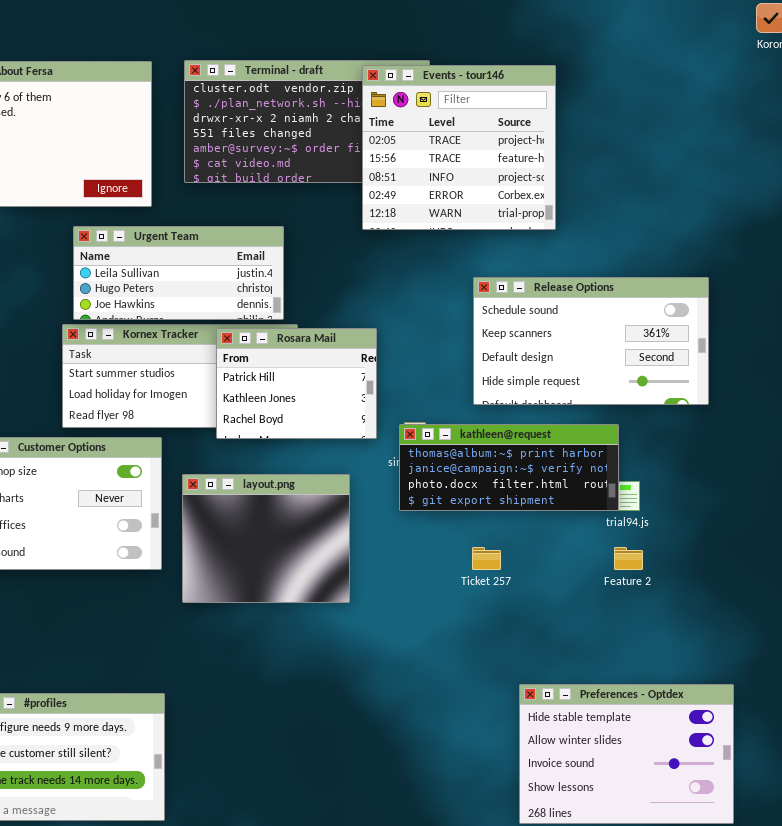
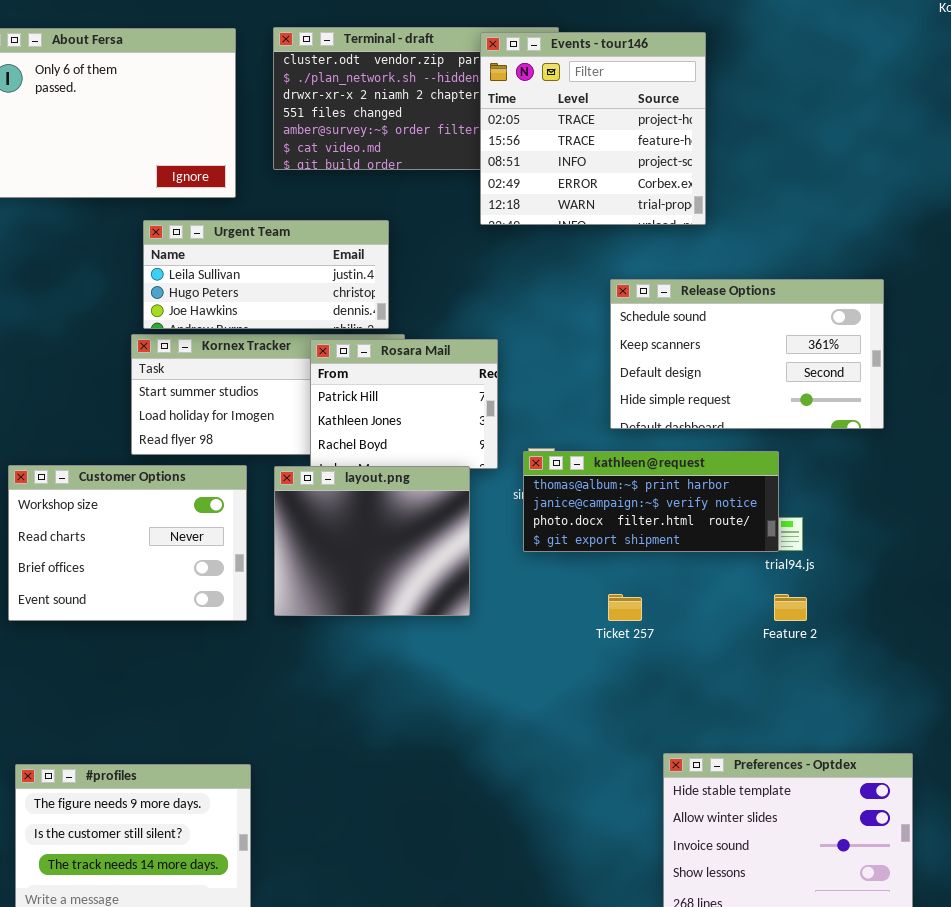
layout.png: [182,474,350,603] -> [274,466,470,616], moved

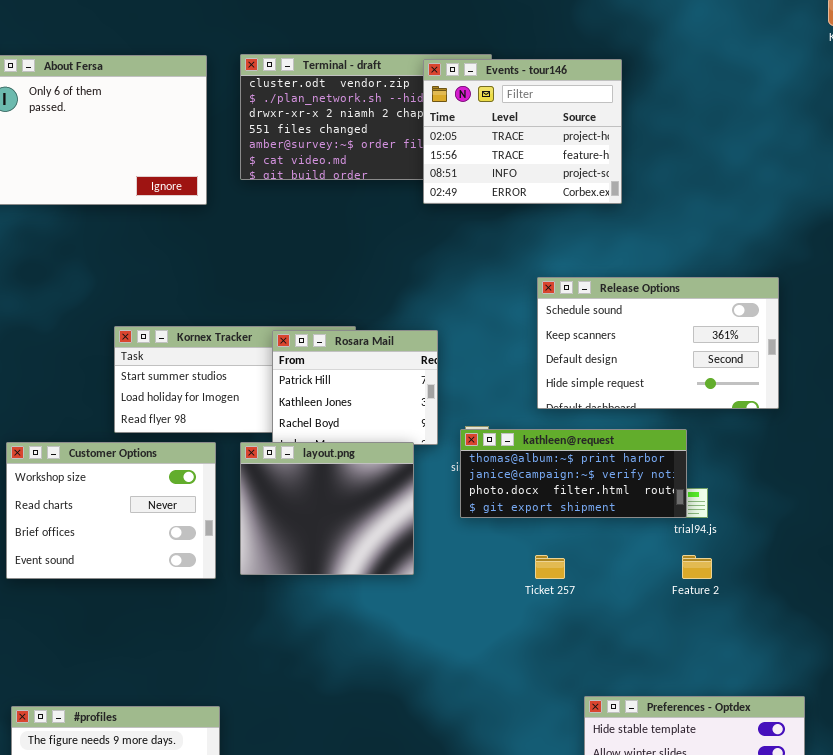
Events - tour146: [480,32,706,225] -> [423,59,622,204], resized
Urgent Team: [143,220,389,329] -> none, closed

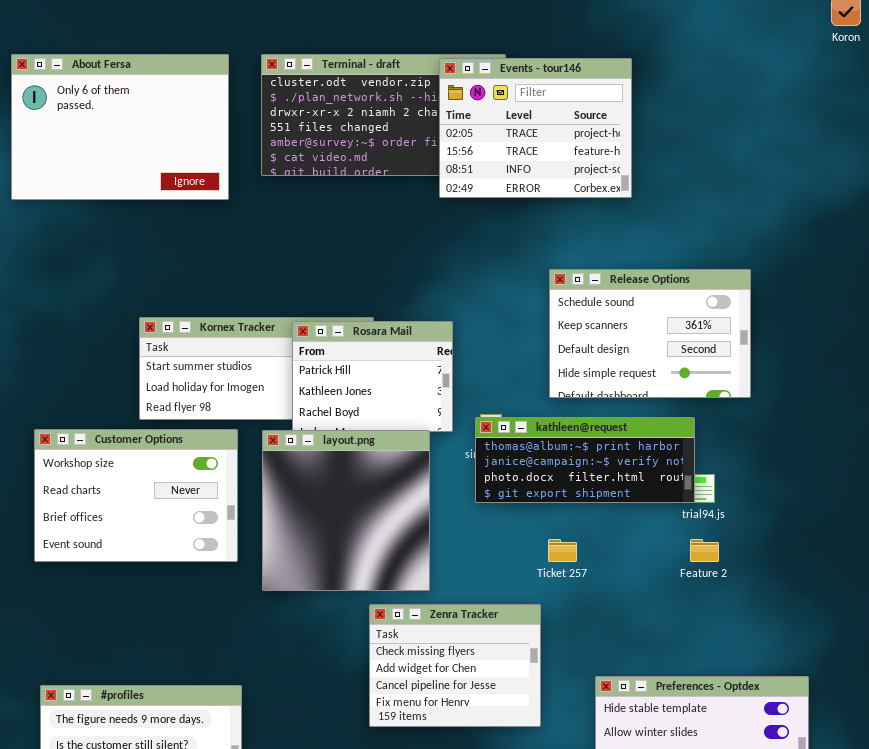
Release Options: [537,277,779,409] -> [549,269,751,398], resized
layout.png: [240,442,414,575] -> [262,430,430,591], resized
Zenra Tracker: none -> [369,604,541,727], opened

